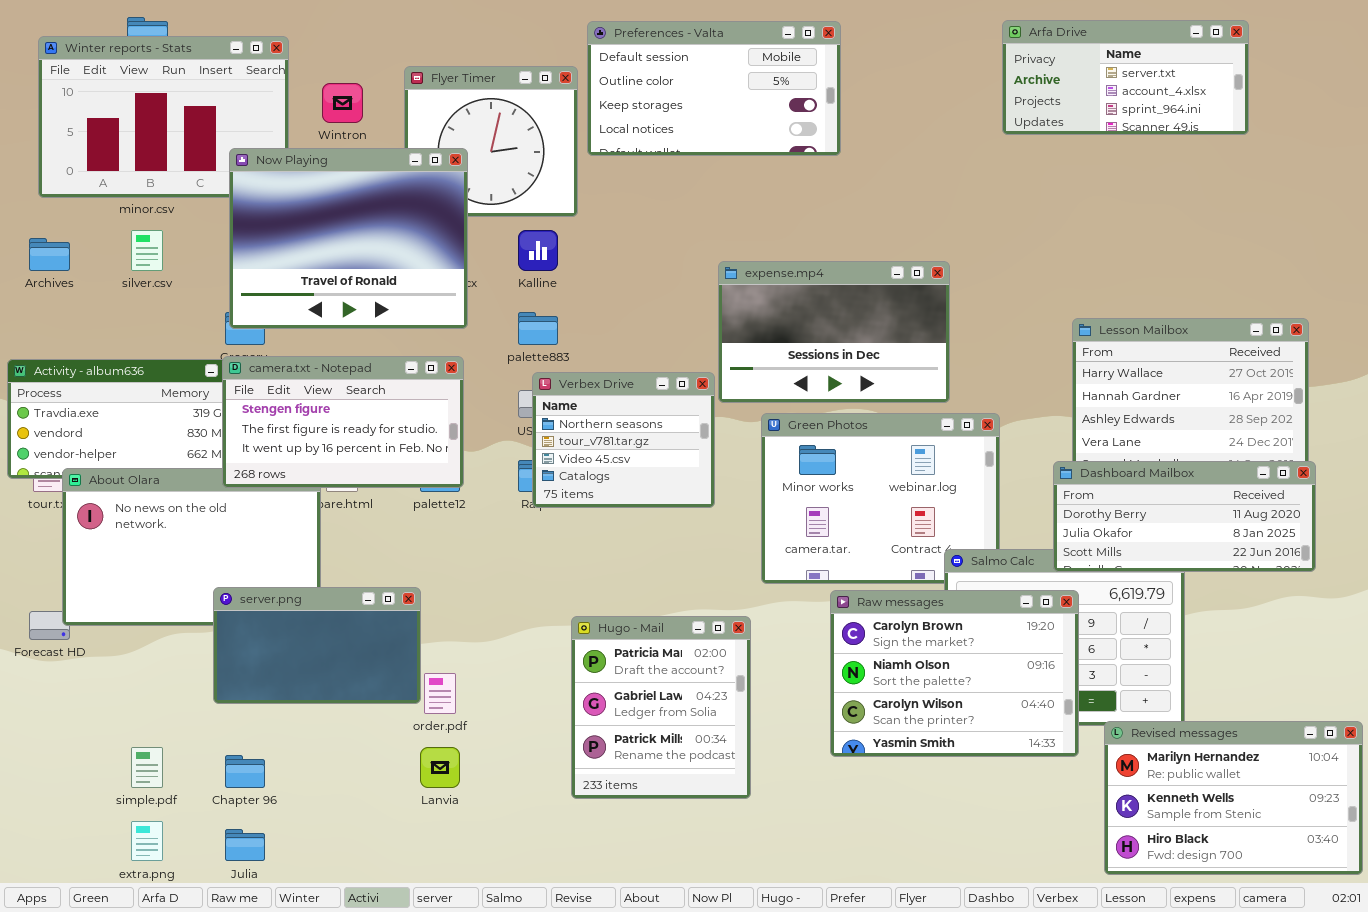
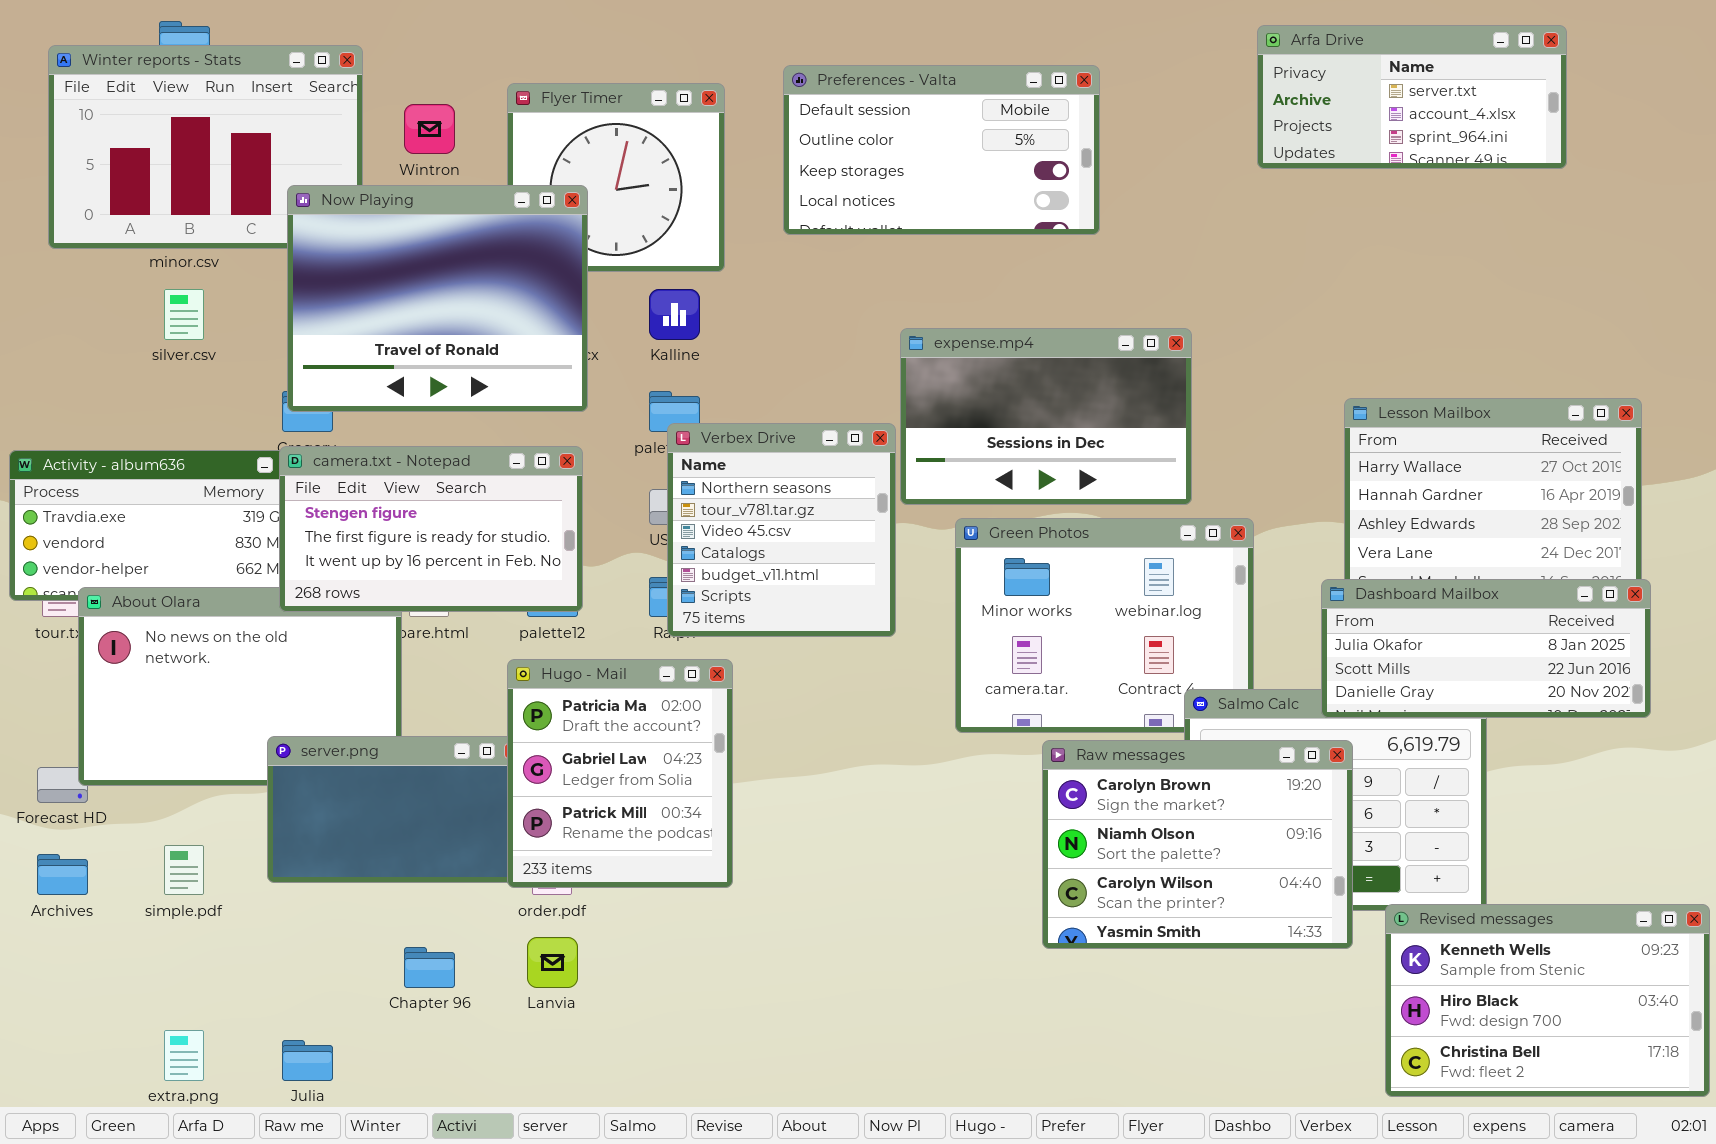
Preferences - Valta: [587,21,841,156] -> [783,65,1100,235], moved
Archives: [29,238,70,271] -> [37,854,88,895], moved
Verbex Drive: [532,372,715,508] -> [667,423,896,637], resized
Dashboard Mailbox: [1053,461,1316,572] -> [1321,579,1651,718], scrolled down 1 row
Hugo - Mail: [571,616,751,799] -> [507,659,733,888], moved
Revised messages: [1104,721,1363,875] -> [1385,904,1710,1097], scrolled down 1 row
simple.pdf: [131,747,163,788] -> [164,845,204,895], moved
Chapter 96: [225,755,265,788] -> [404,947,455,988], moved

